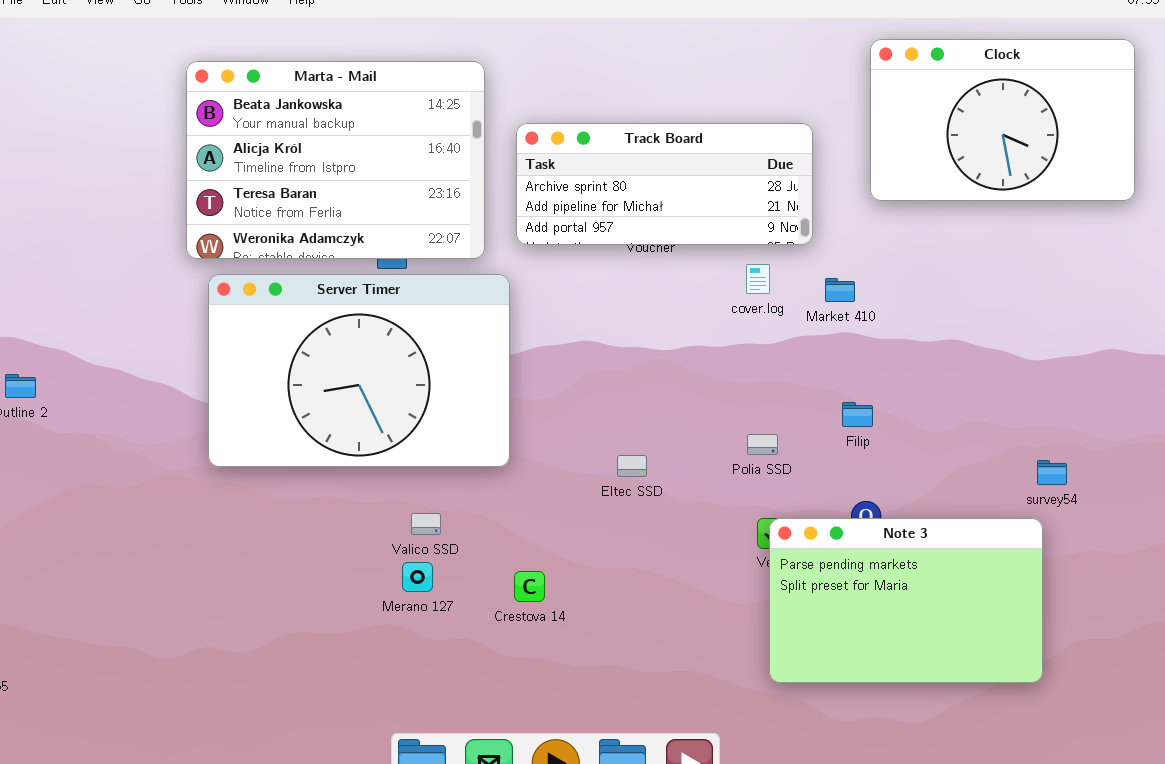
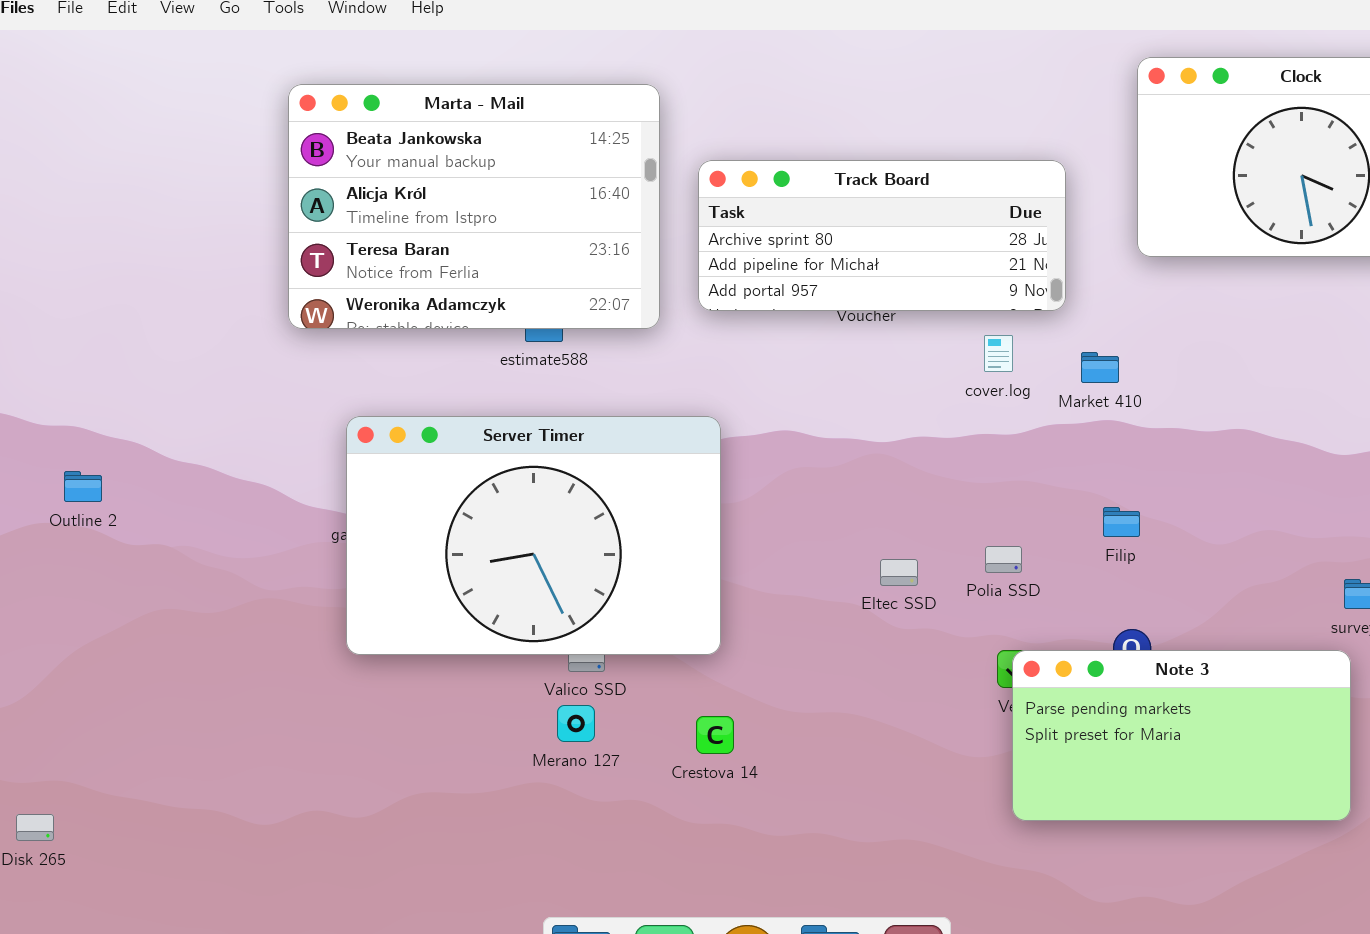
Server Timer: [208,274,510,467] -> [346,416,721,655], moved
Eltec SSD: [617,455,647,477] -> [880,559,918,586], moved
Note 3: [769,518,1043,683] -> [1012,650,1351,821], resized

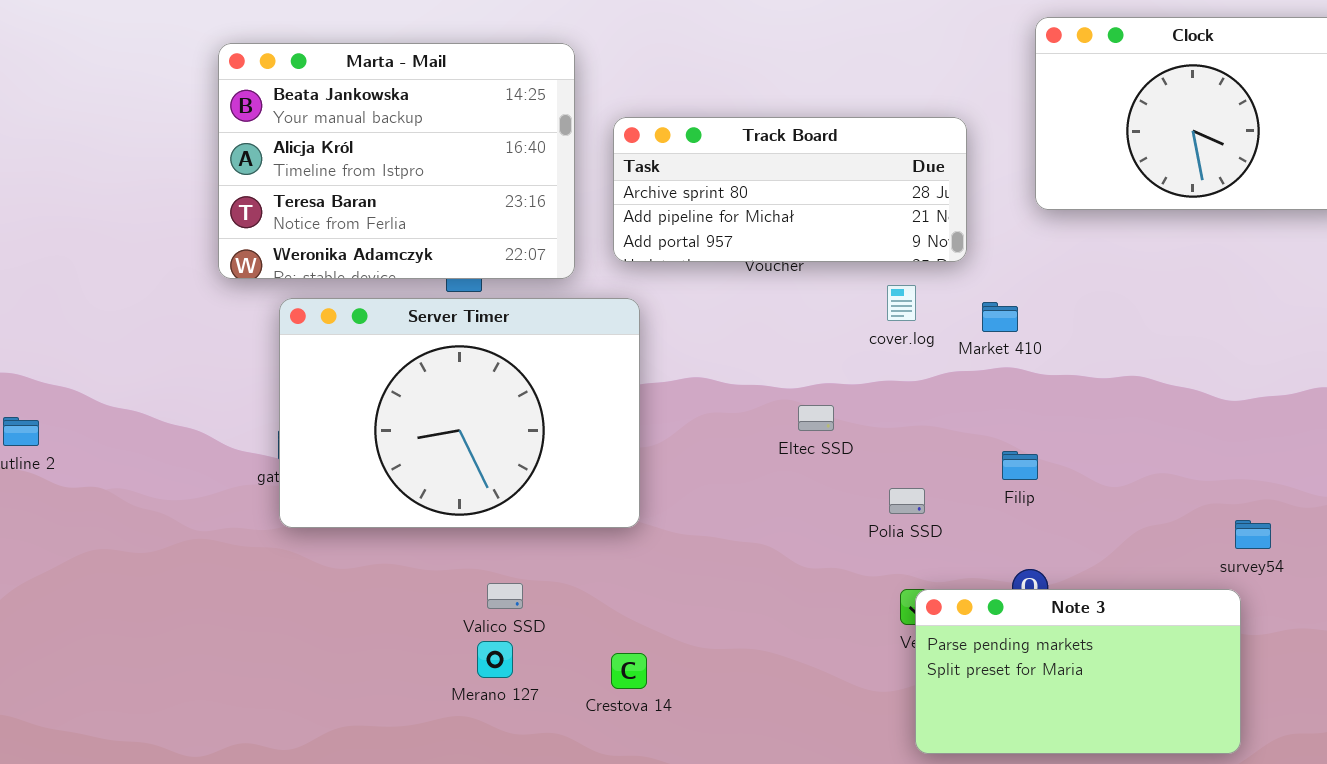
Server Timer: [346,416,721,655] -> [279,298,640,528], moved
Eltec SSD: [880,559,918,586] -> [798,405,834,431], moved

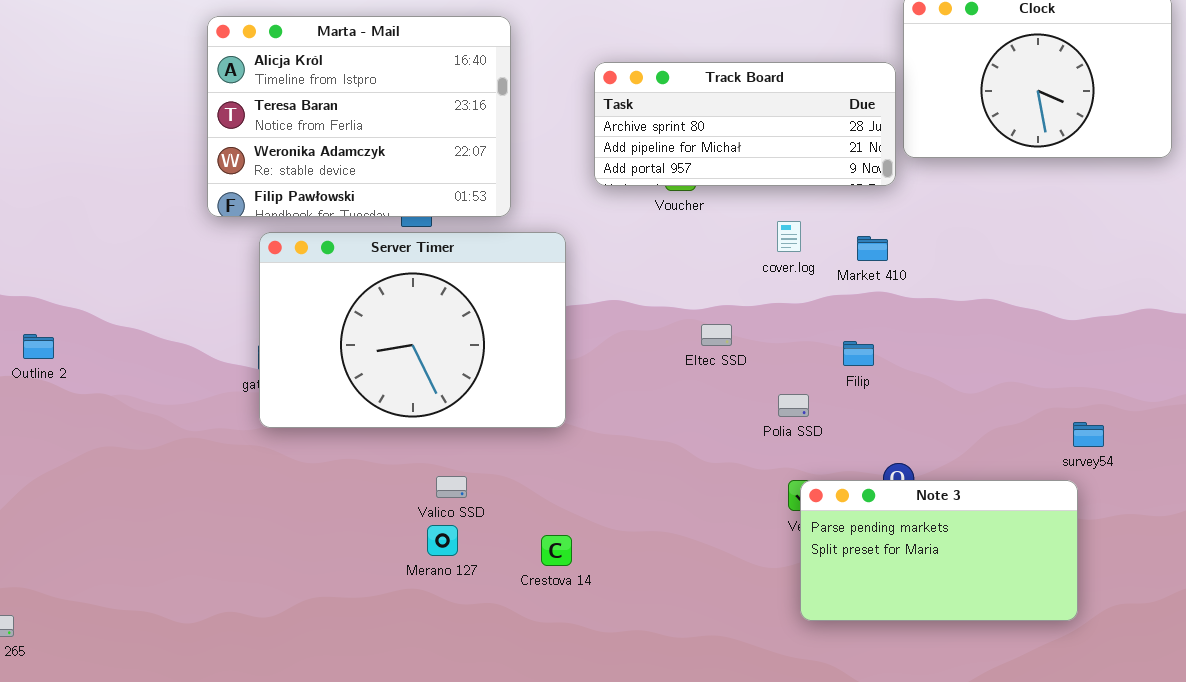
Marta - Mail: [218,43,575,279] -> [207,16,511,217], scrolled down 1 row
Track Board: [613,117,967,262] -> [594,62,896,186], moved
Filip: [1002,451,1038,480] -> [843,341,874,366], moved

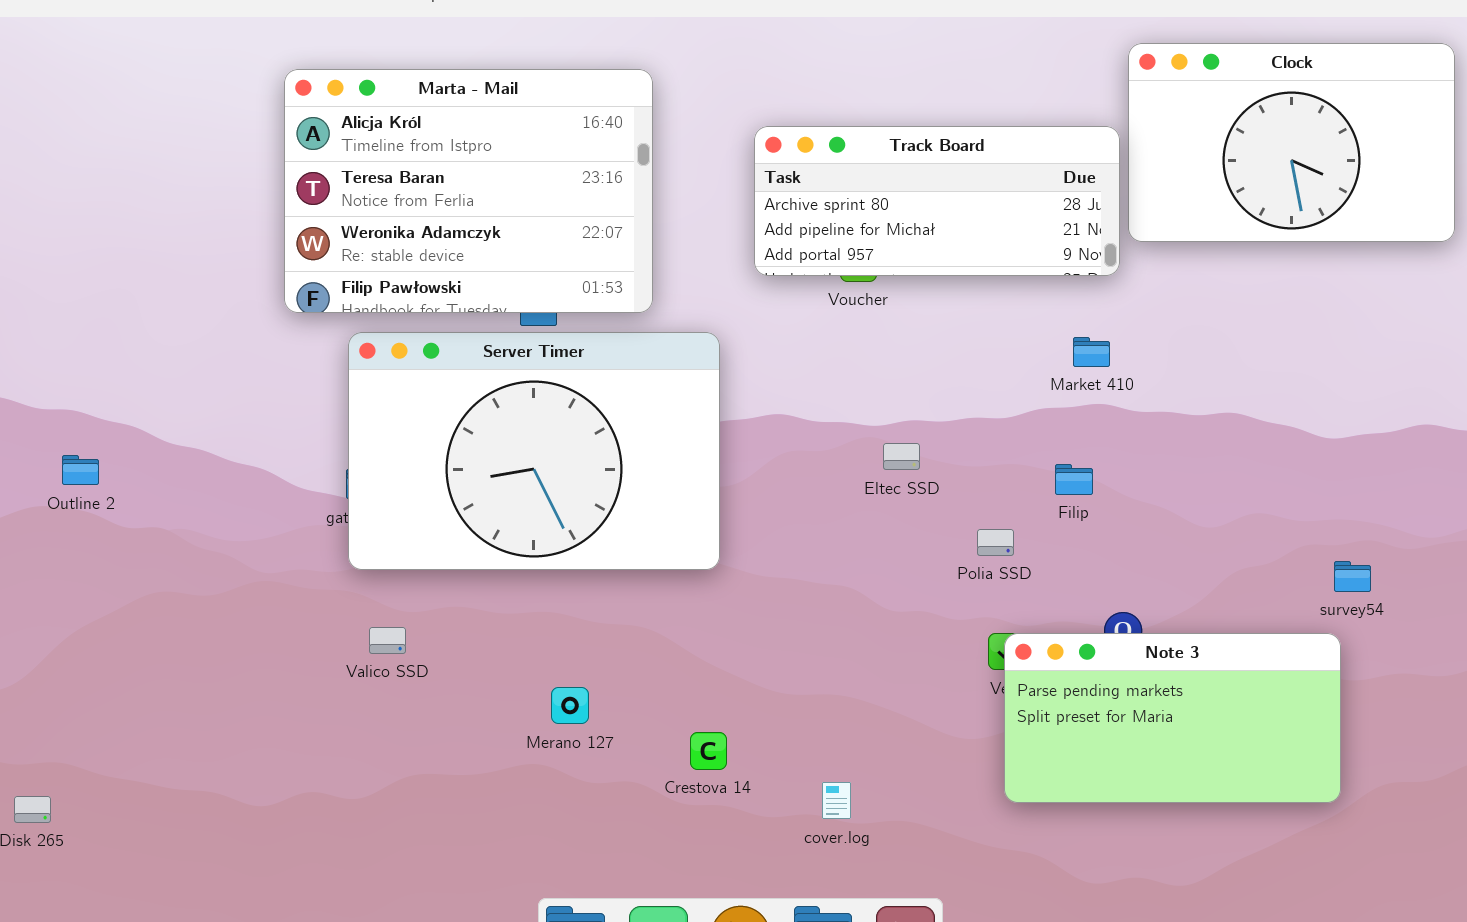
cover.log: [777,221,801,252] -> [822,782,851,819], moved
Valico SSD: [436,476,467,498] -> [369,627,406,654], moved
Crestova 14: [541,535,572,566] -> [690,732,727,770], moved

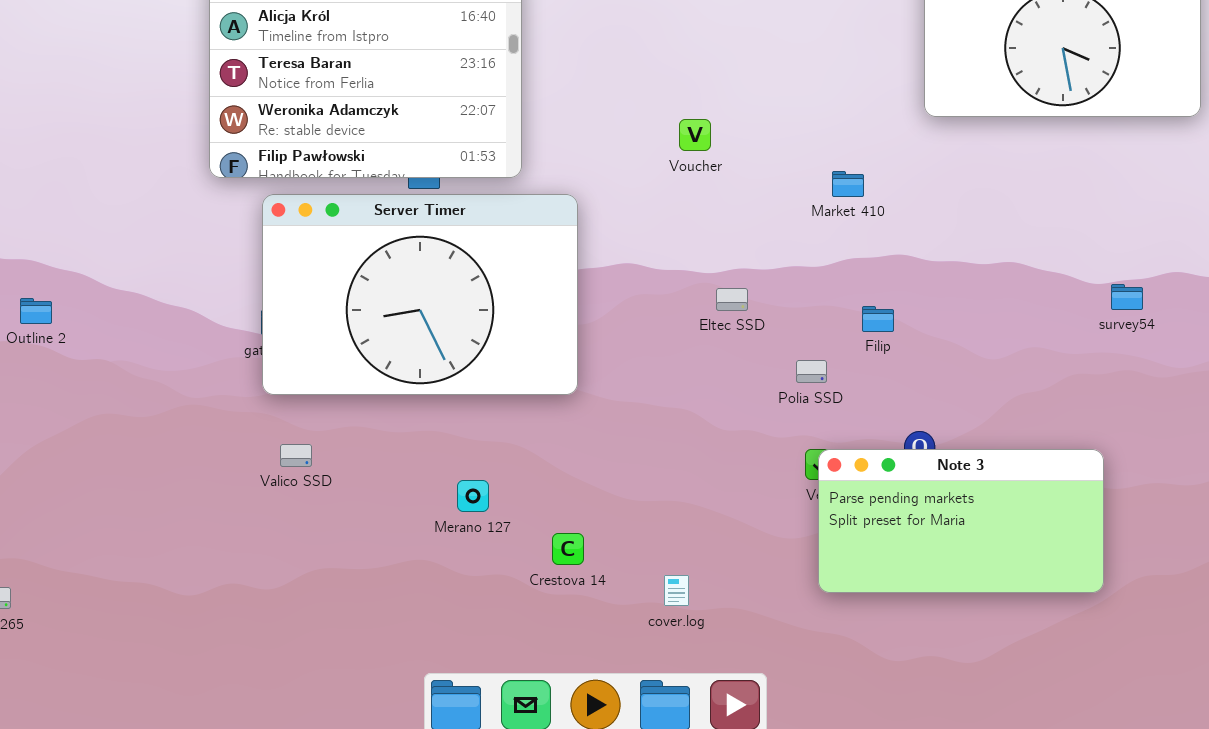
Track Board: [754,126,1120,276] -> none, closed
Market 410: [1073,337,1110,367] -> [832,171,864,197], moved
survey54: [1334,561,1371,592] -> [1111,284,1143,310], moved
Merano 127: [551,687,589,724] -> [457,480,489,512], moved

